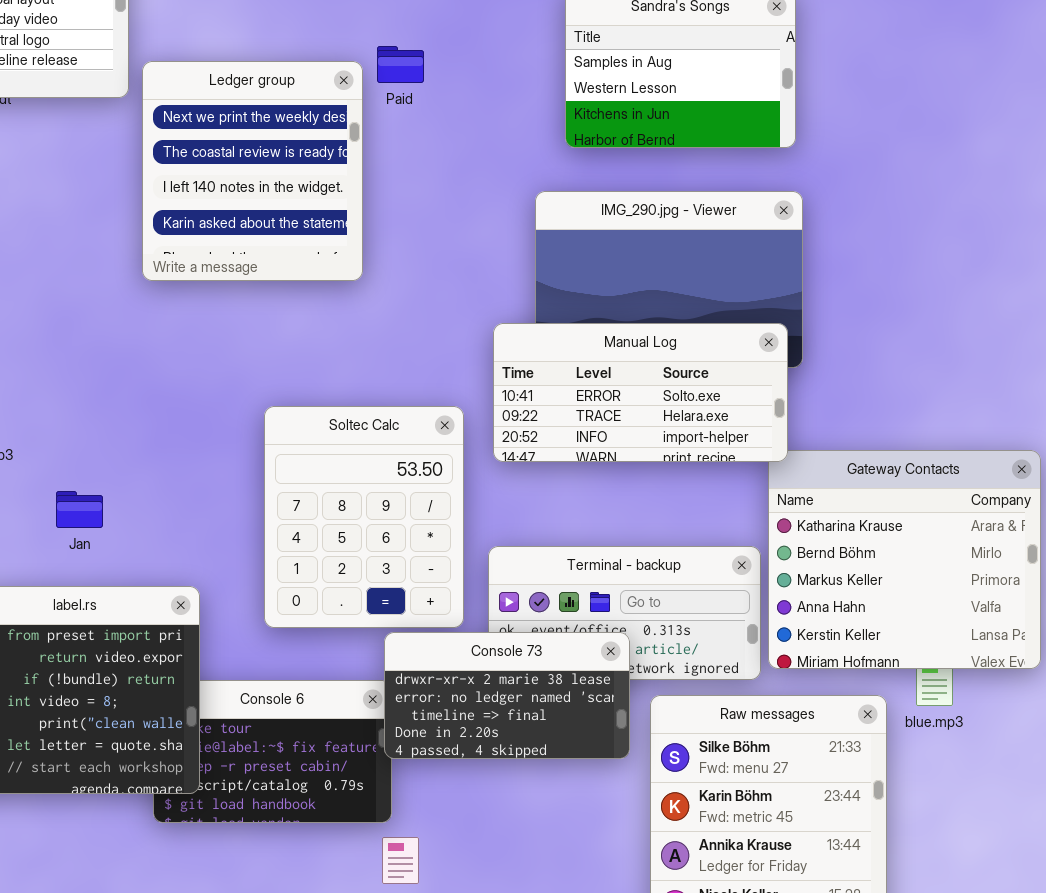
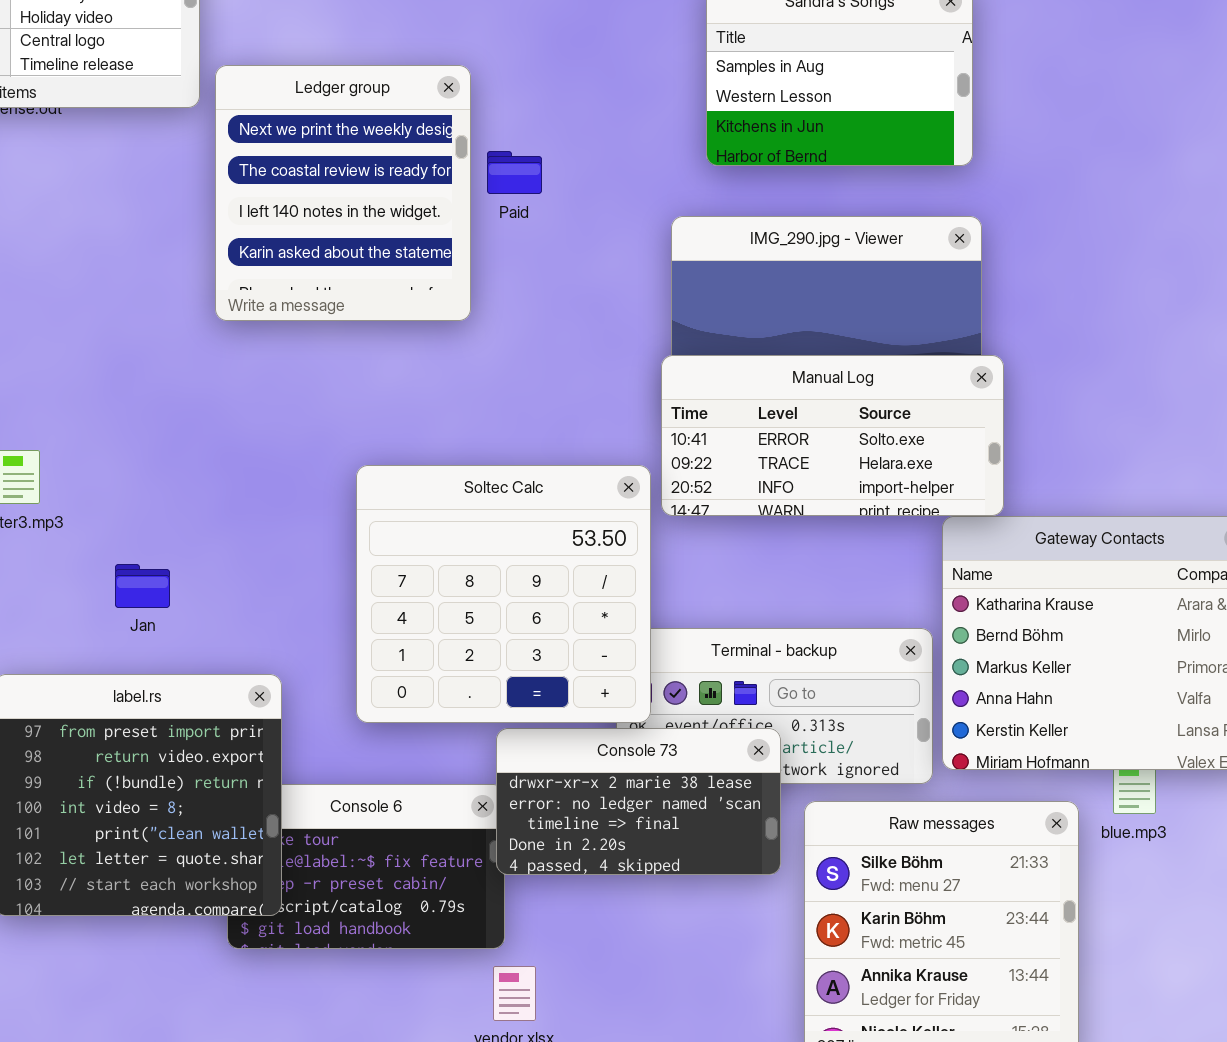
Paid: [377,46,424,83] -> [487,151,542,194], moved
Manual Log: [493,323,788,462] -> [661,355,1004,516], moved
Soltec Calc: [264,406,464,628] -> [356,465,651,723], resized

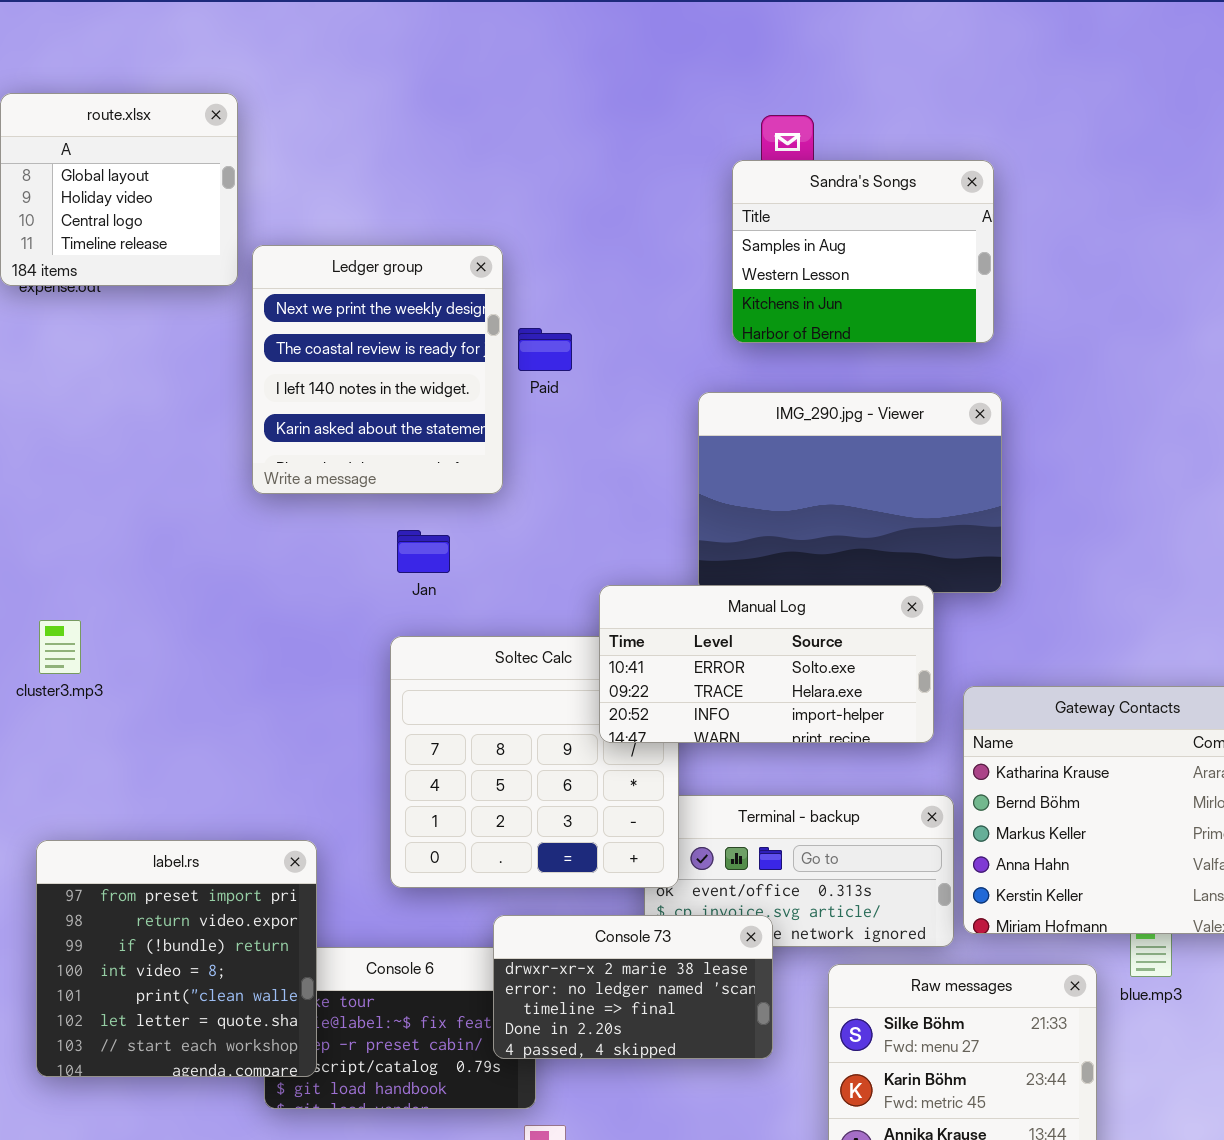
Manual Log: [661,355,1004,516] -> [599,585,934,743], moved
Jan: [115,564,170,608] -> [397,530,450,573], moved
Console 73: [496,728,781,875] -> [493,915,773,1059], moved

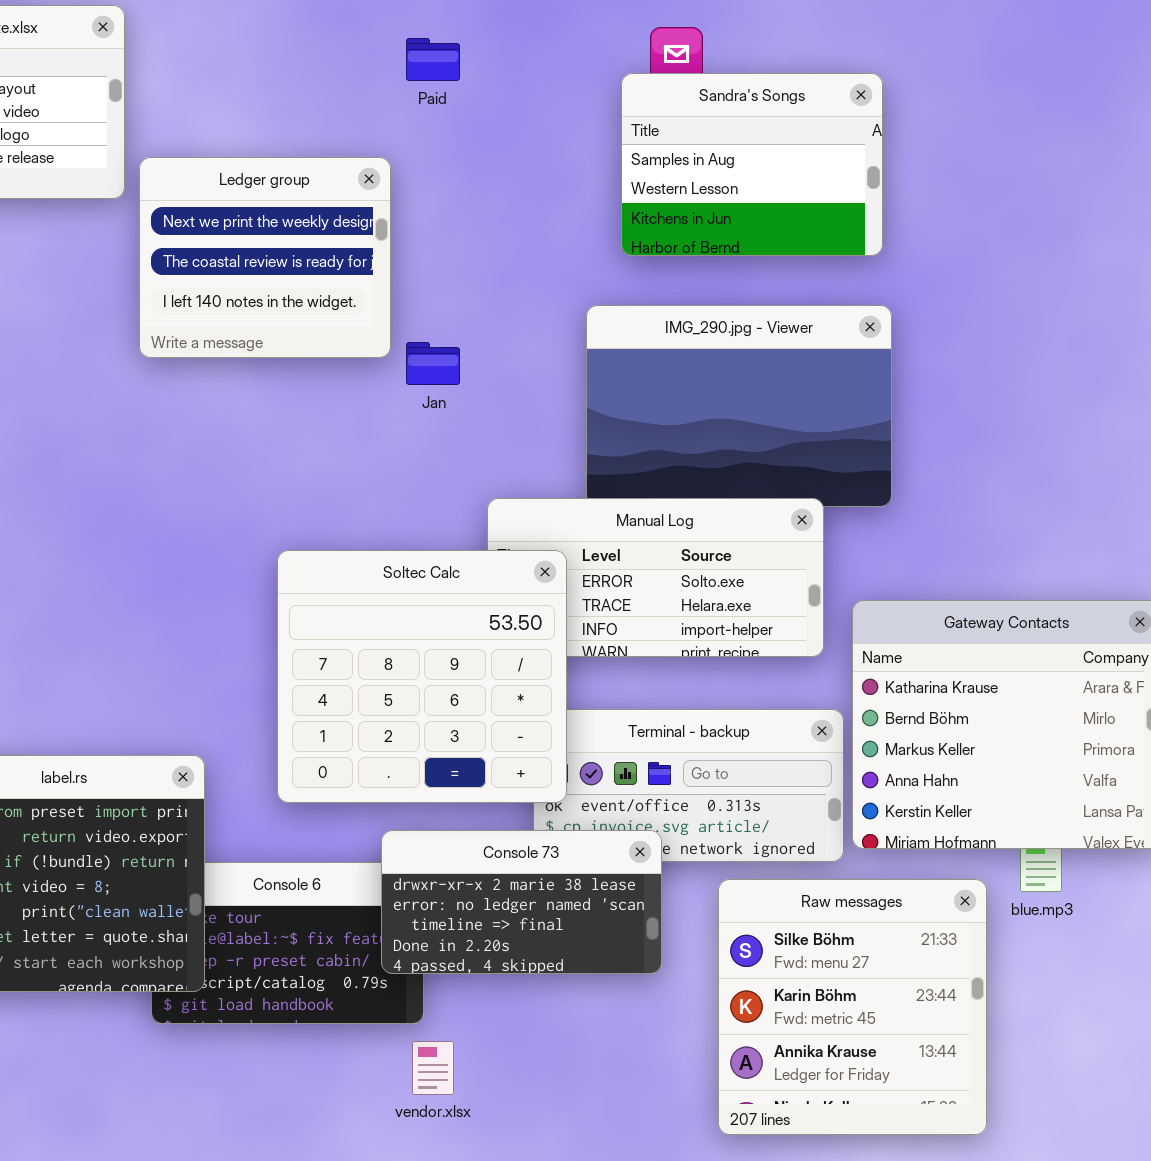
Ledger group: [252,245,503,494] -> [139,157,391,358], resized
Paid: [518,328,572,371] -> [406,38,460,81], moved
Jan: [397,530,450,573] -> [406,342,460,385], moved
Soltec Calc: [390,636,679,888] -> [277,550,567,803], raised

